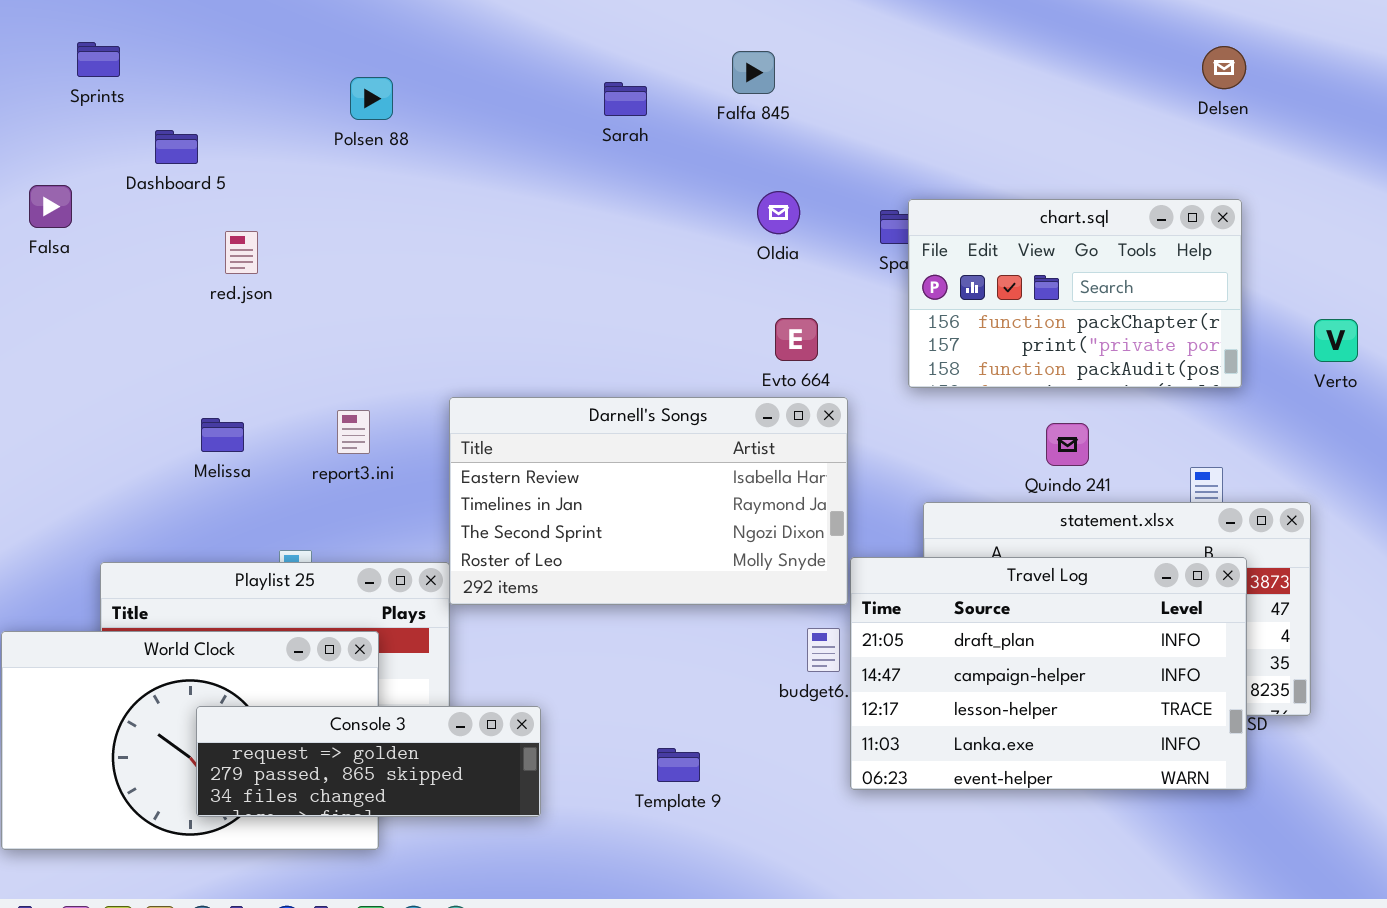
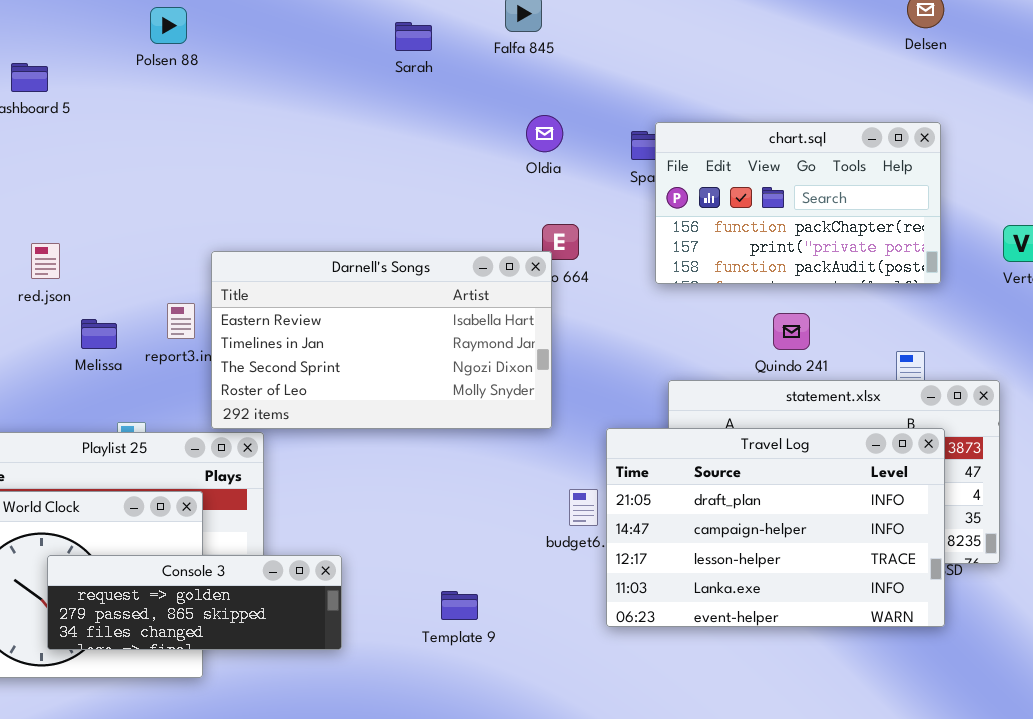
Polsen 88: [350,77,393,120] -> [150,7,187,44], moved
red.json: [225,231,258,274] -> [31,243,60,279], moved
Darnell's Songs: [449,397,848,605] -> [211,251,552,429], moved
Melissa: [201,418,244,452] -> [81,319,117,349], moved

